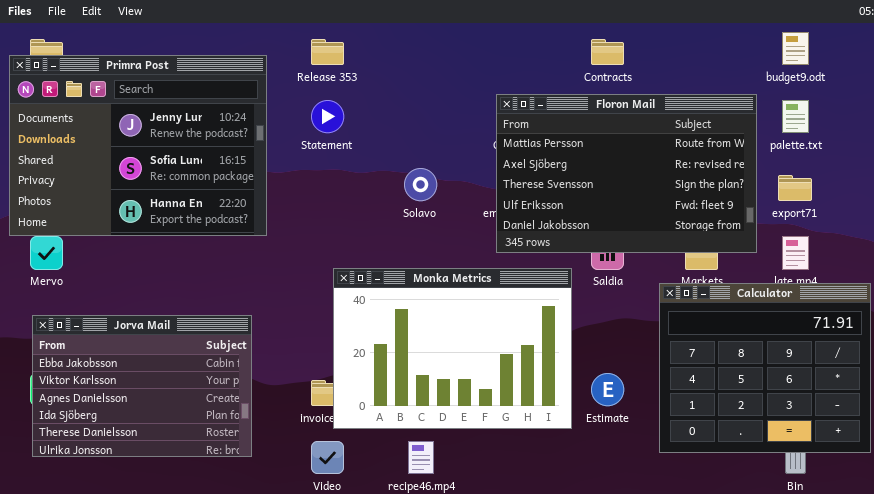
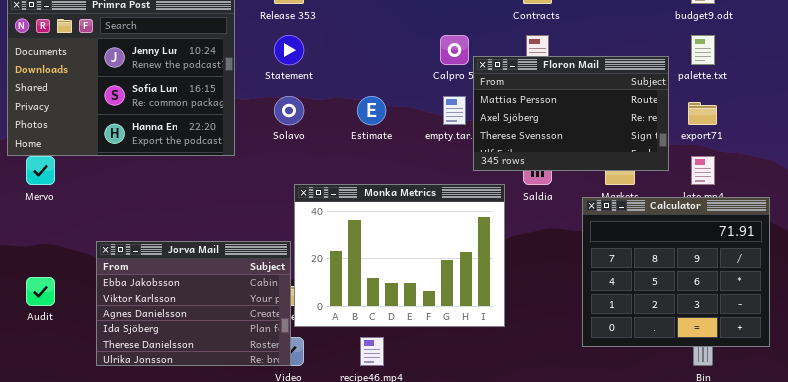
Floron Mail: [496,94,757,253] -> [473,56,669,171], resized
Solavo: [404,168,437,201] -> [274,96,304,125], moved
Jorva Mail: [32,315,252,457] -> [96,241,291,366], moved
Estimate: [591,373,624,406] -> [357,96,386,125], moved

